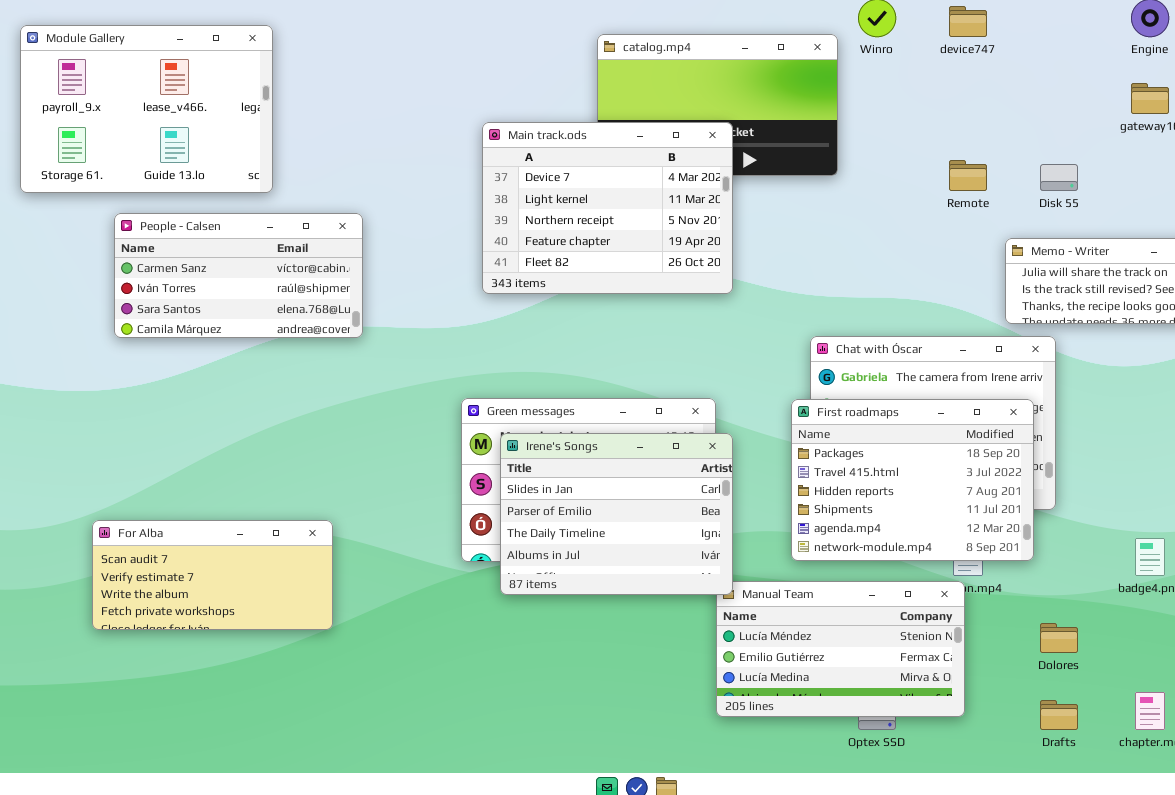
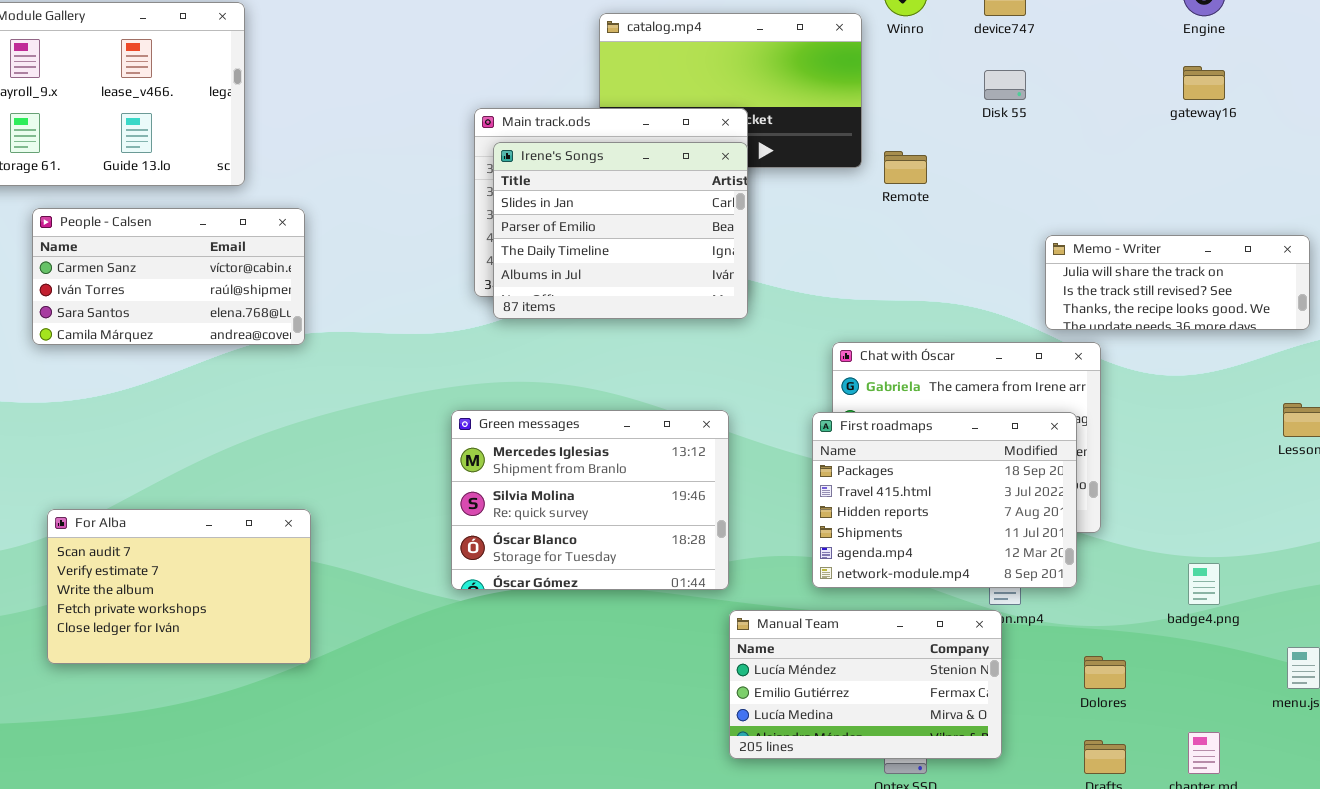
Remote: [949,160,987,191] -> [884,151,927,184], moved
Disk 55: [1040,164,1078,191] -> [984,70,1026,100], moved
People - Calsen: [114,213,363,338] -> [32,208,305,345], moved
Irene's Songs: [500,433,733,595] -> [493,142,748,319], moved
For Alba: [92,520,333,630] -> [47,509,311,664], resized

